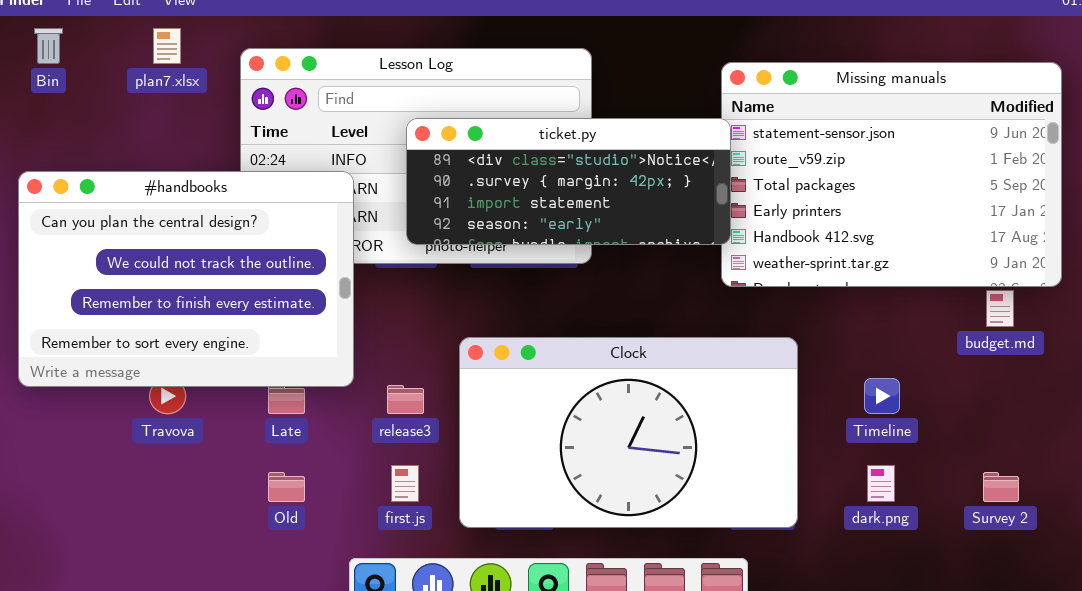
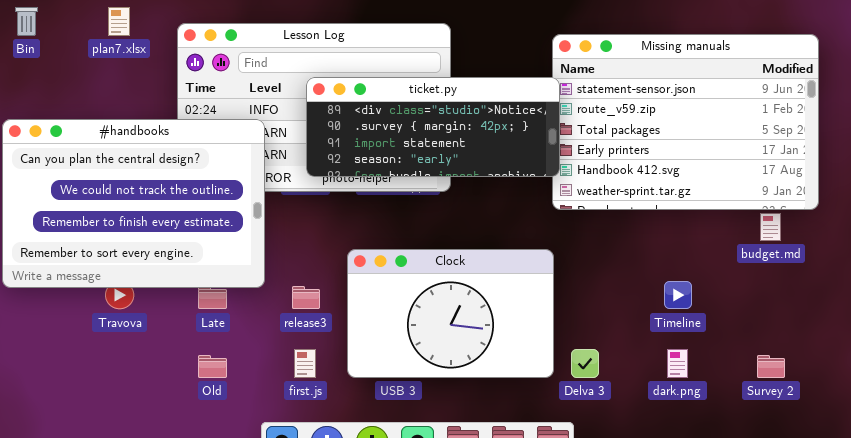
Clock: [459,337,798,528] -> [347,249,554,378], resized

